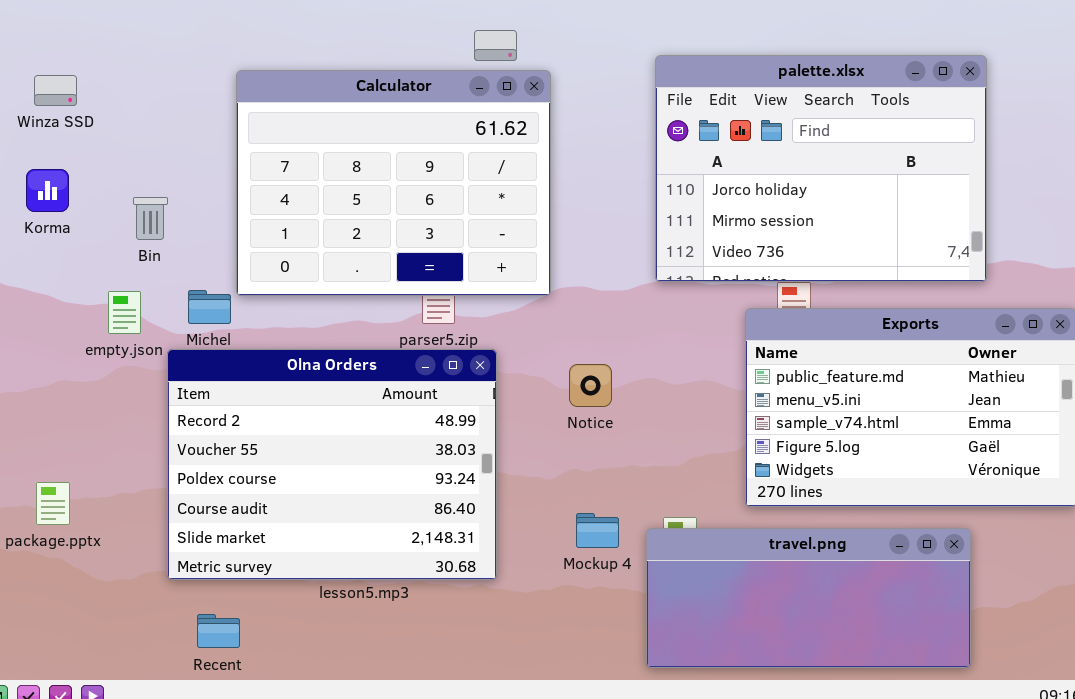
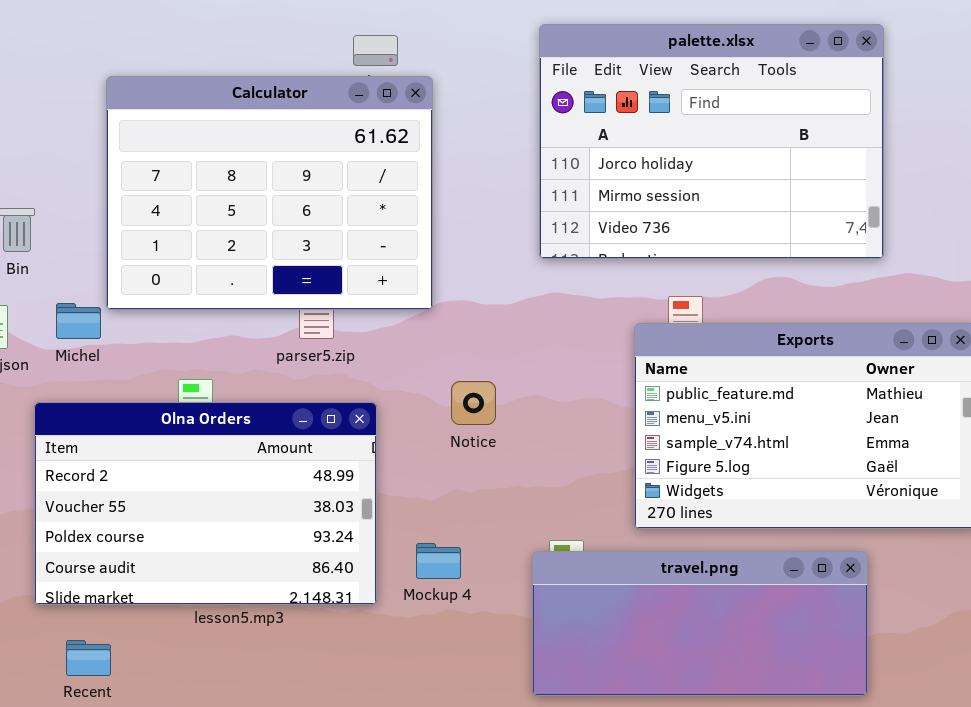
palette.xlsx: [655,55,987,282] -> [539,24,884,259], moved
Olna Orders: [167,349,497,580] -> [34,402,377,605], resized
Mockup 4: [576,513,619,548] -> [416,543,461,579], moved

